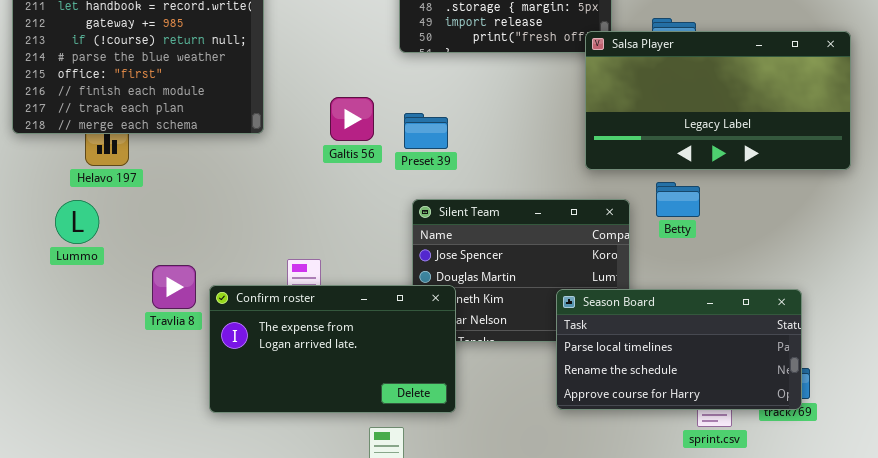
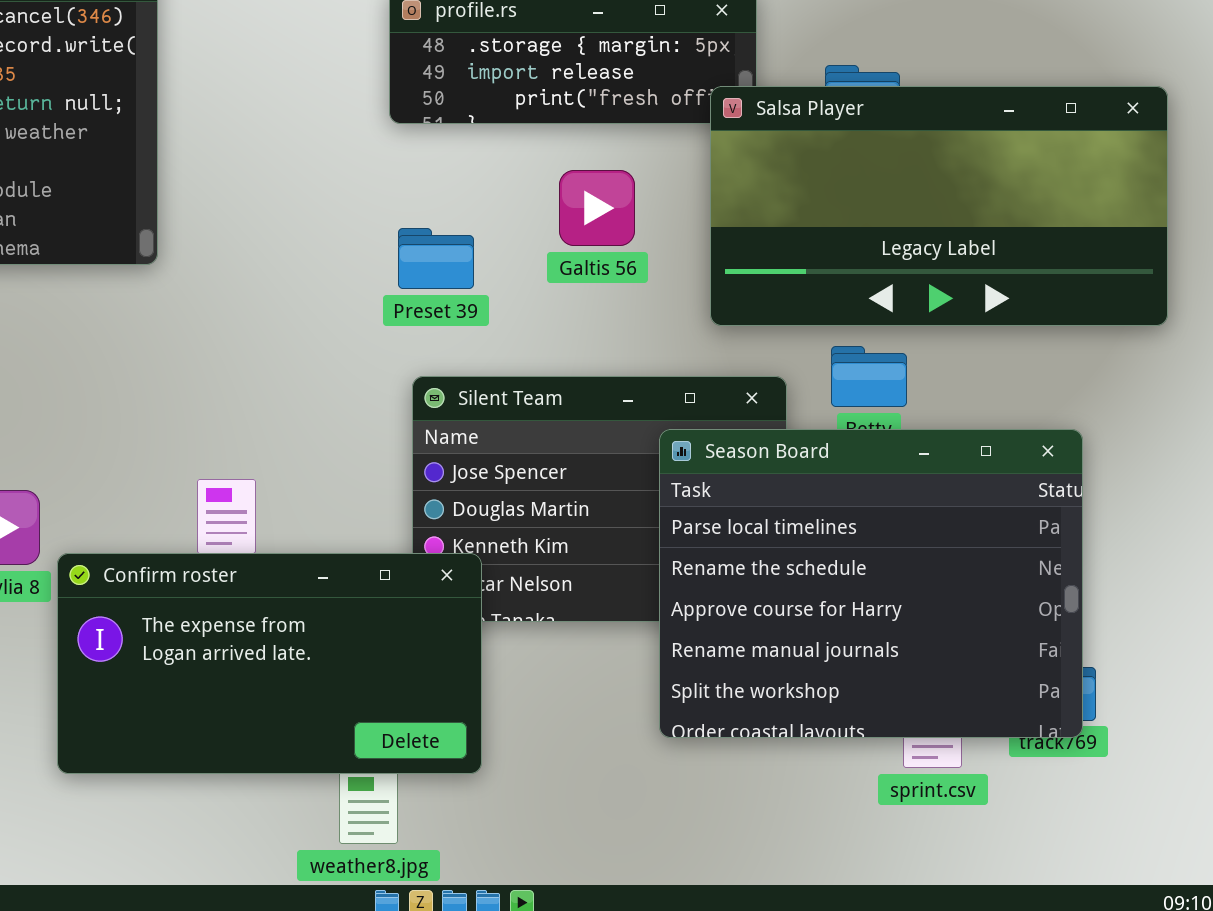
Galtis 56: [330,97,374,141] -> [559,170,635,246], moved
Confirm roster: [209,285,456,413] -> [57,553,482,774], moved
Season Board: [556,289,802,410] -> [659,429,1083,738], resized

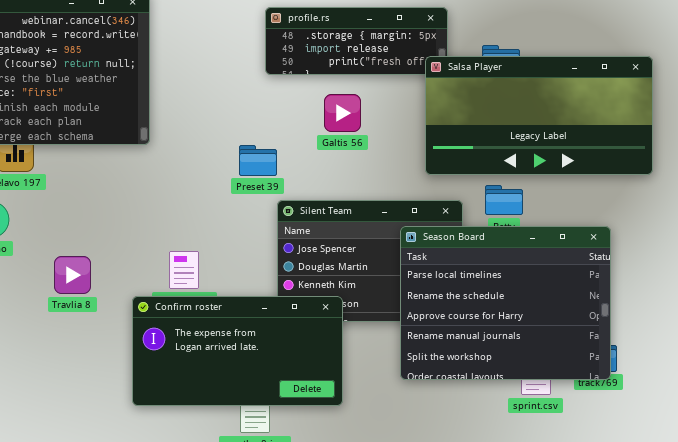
Galtis 56: [559,170,635,246] -> [324,94,361,132], moved
Preset 39: [398,228,474,289] -> [239,145,277,176], moved
Confirm roster: [57,553,482,774] -> [132,296,343,406], moved

